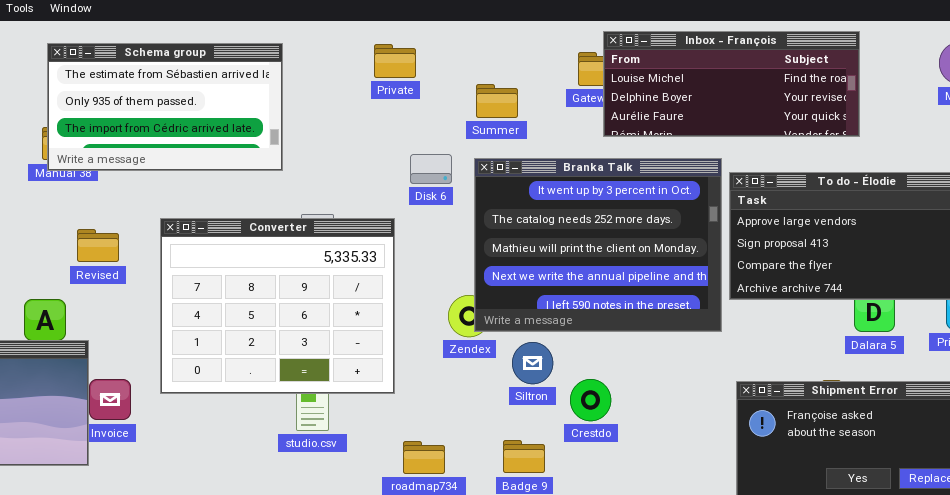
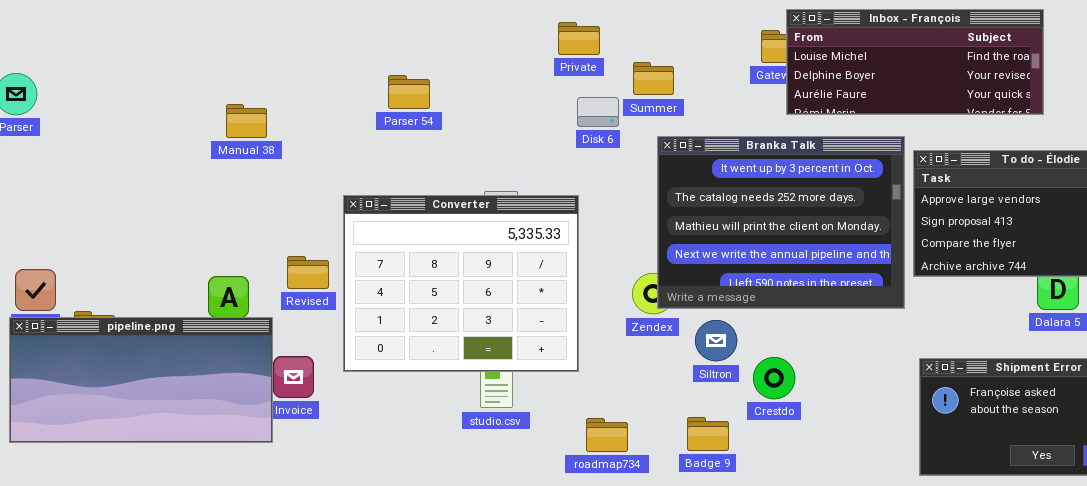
Schema group: [47,43,283,171] -> none, closed
Summer: [476,84,518,118] -> [633,62,674,95], moved
Disk 6: [410,154,452,184] -> [577,97,619,127], moved
Revised: [77,229,119,262] -> [287,256,329,289], moved

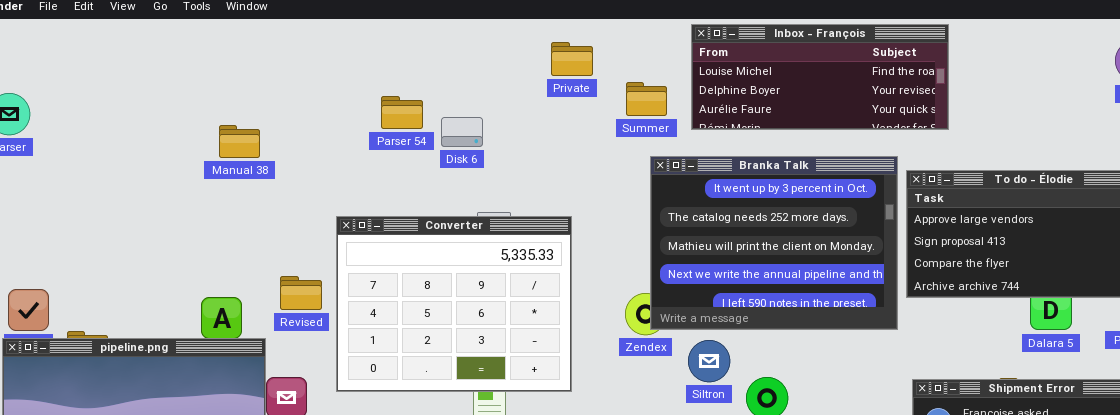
Inbox - François: [786,9,1044,115] -> [691,24,949,130], moved
Disk 6: [577,97,619,127] -> [441,117,483,147], moved

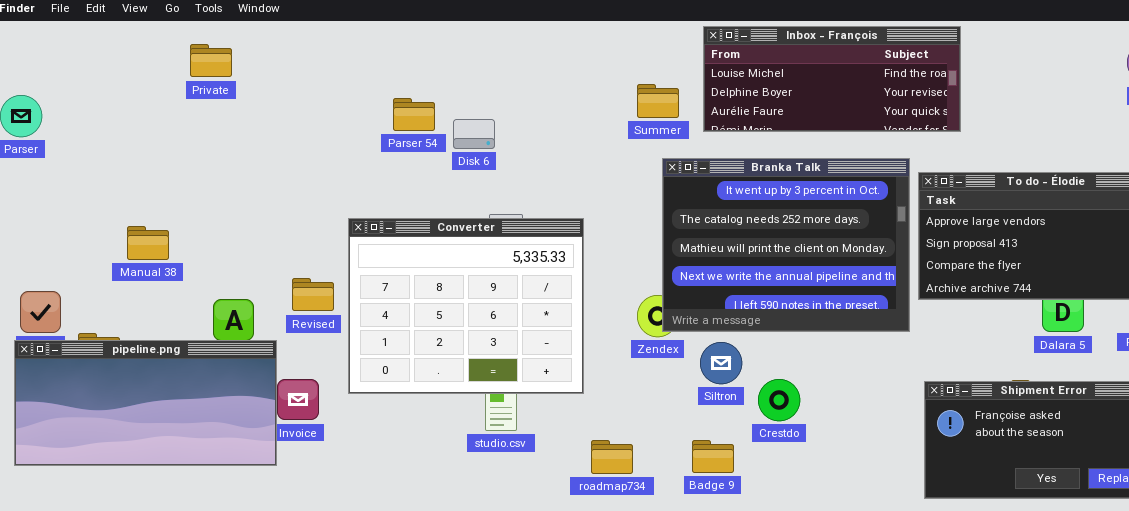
Private: [551,42,593,76] -> [190,44,232,77], moved
Manual 38: [219,125,260,158] -> [127,226,169,260], moved

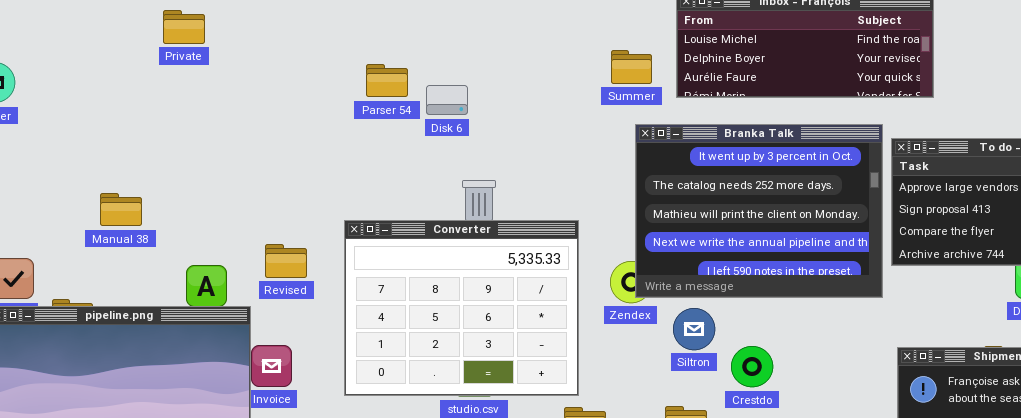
Converter: [348,218,584,394] -> [344,220,579,396], moved

